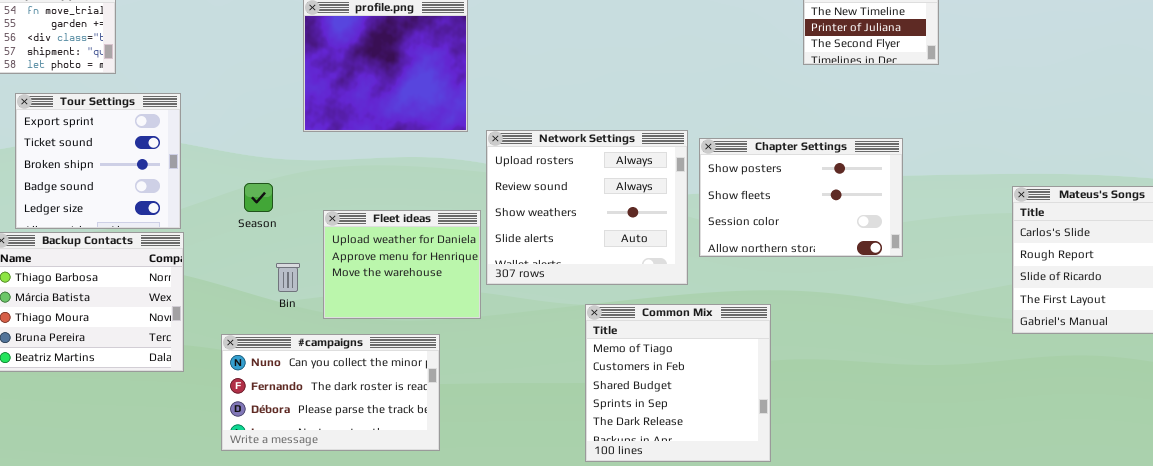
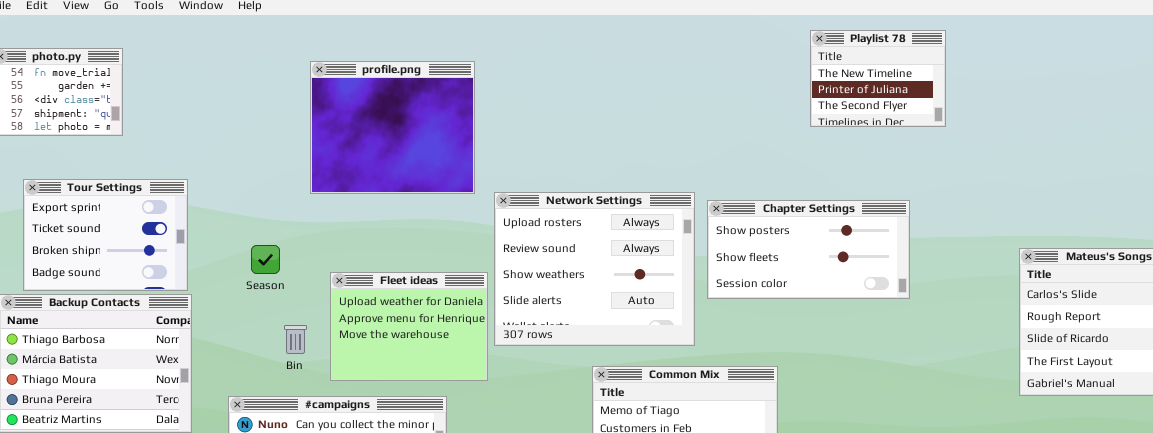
Tour Settings: [15,93,181,229] -> [23,179,188,291], resized
Chapter Settings: [699,138,903,257] -> [707,200,910,299], resized

